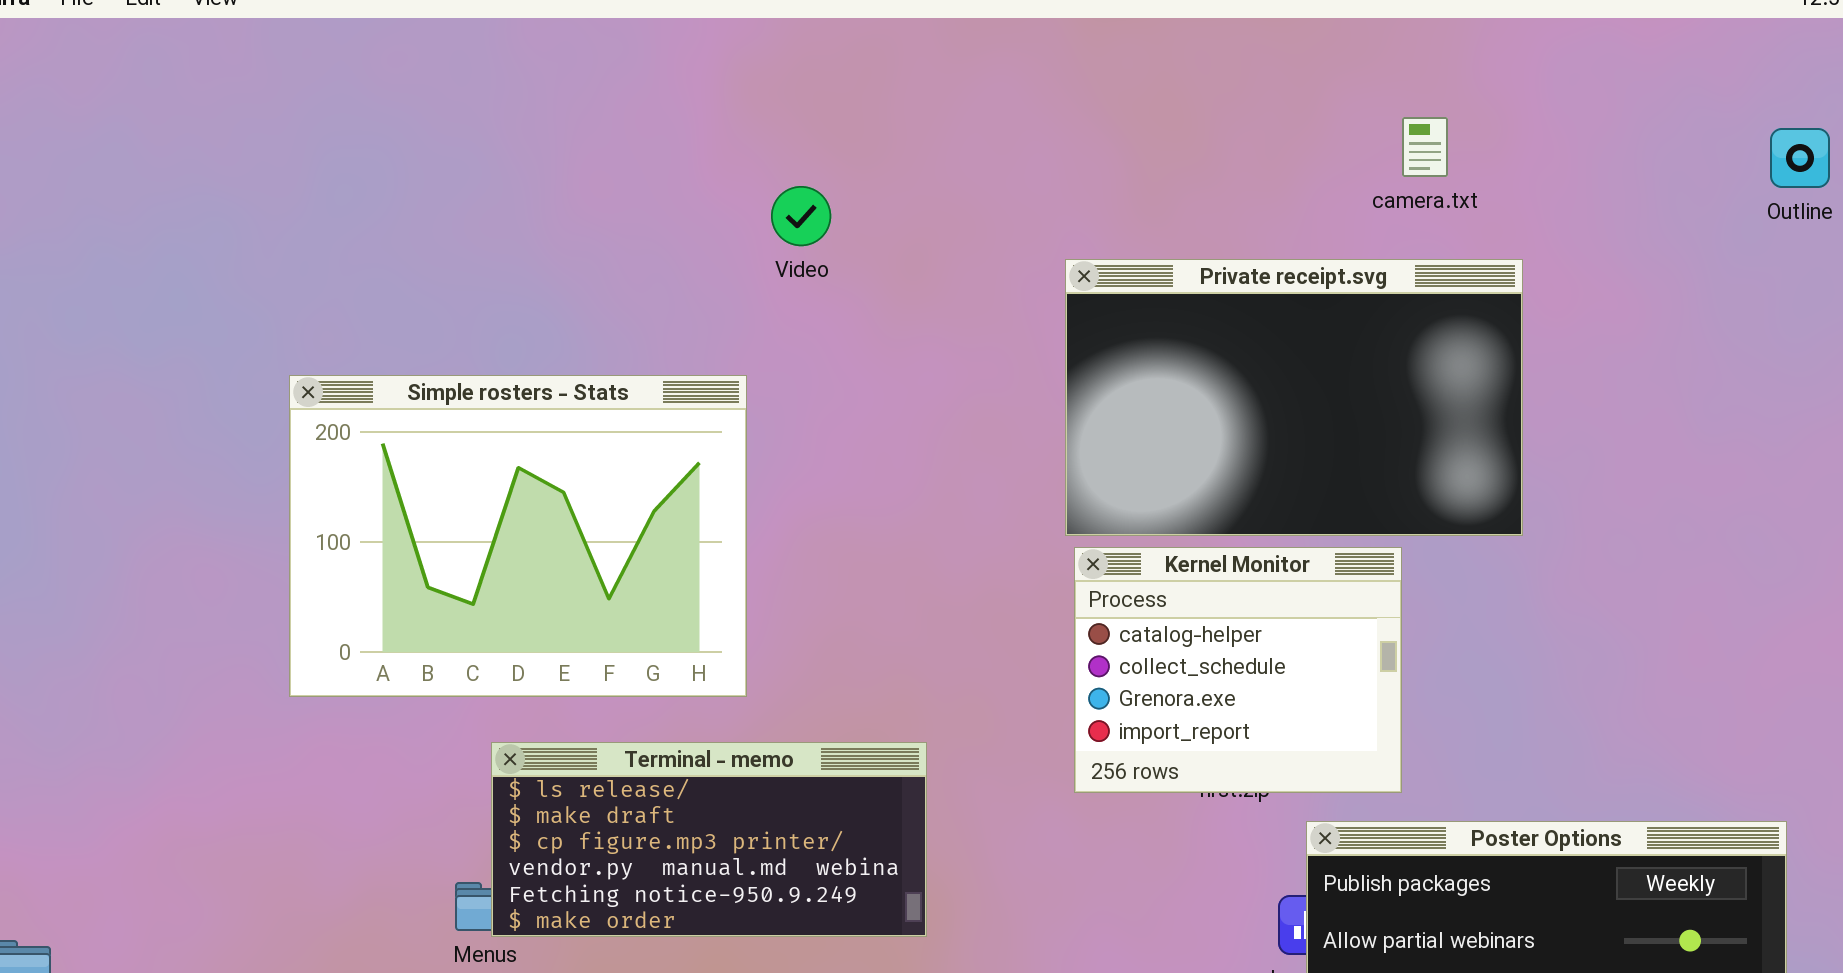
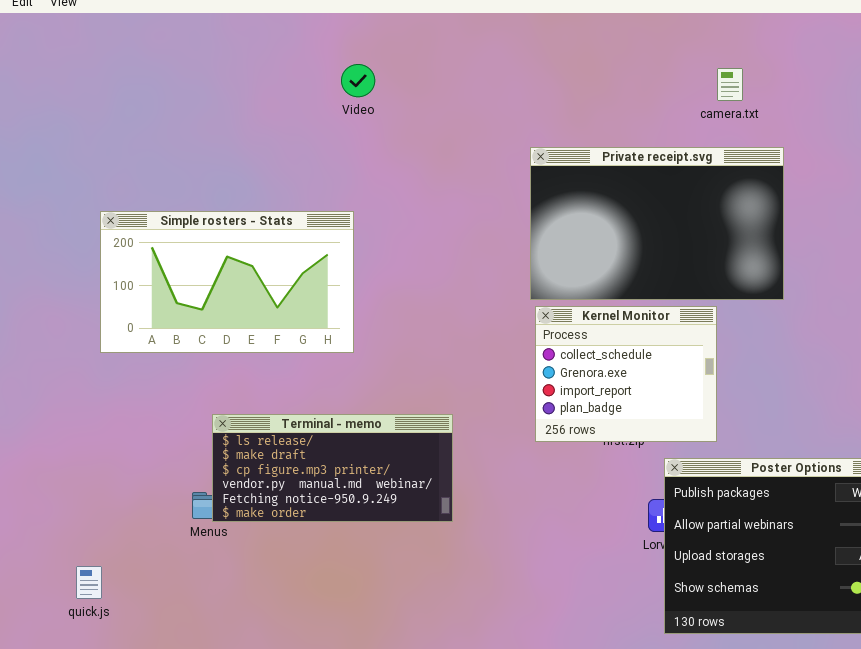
Video: [771,186,831,246] -> [341,64,375,97], moved
Simple rosters - Stats: [289,375,747,697] -> [100,211,354,353], resized
Kernel Monitor: [1074,547,1402,793] -> [535,306,717,442], scrolled down 1 row

